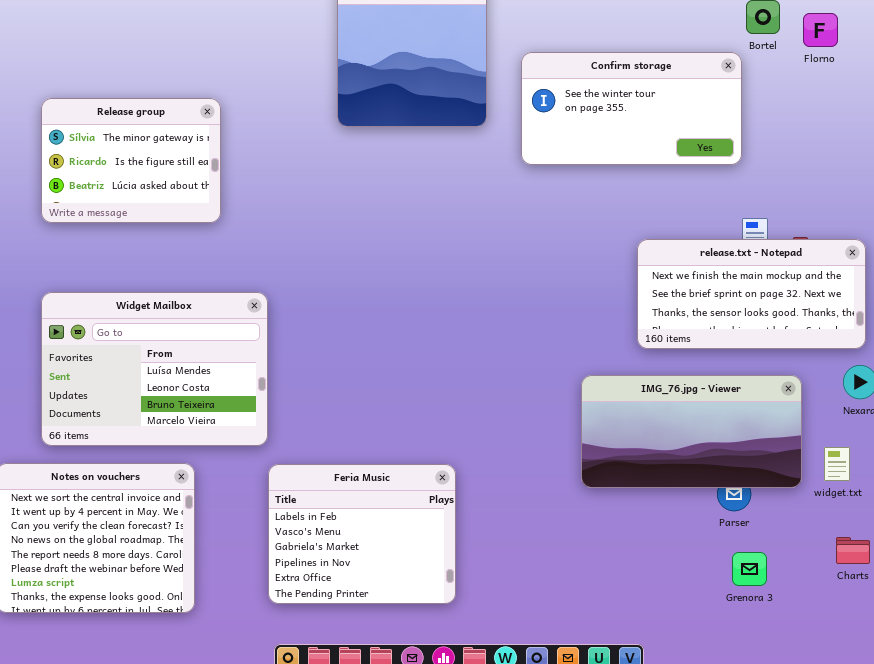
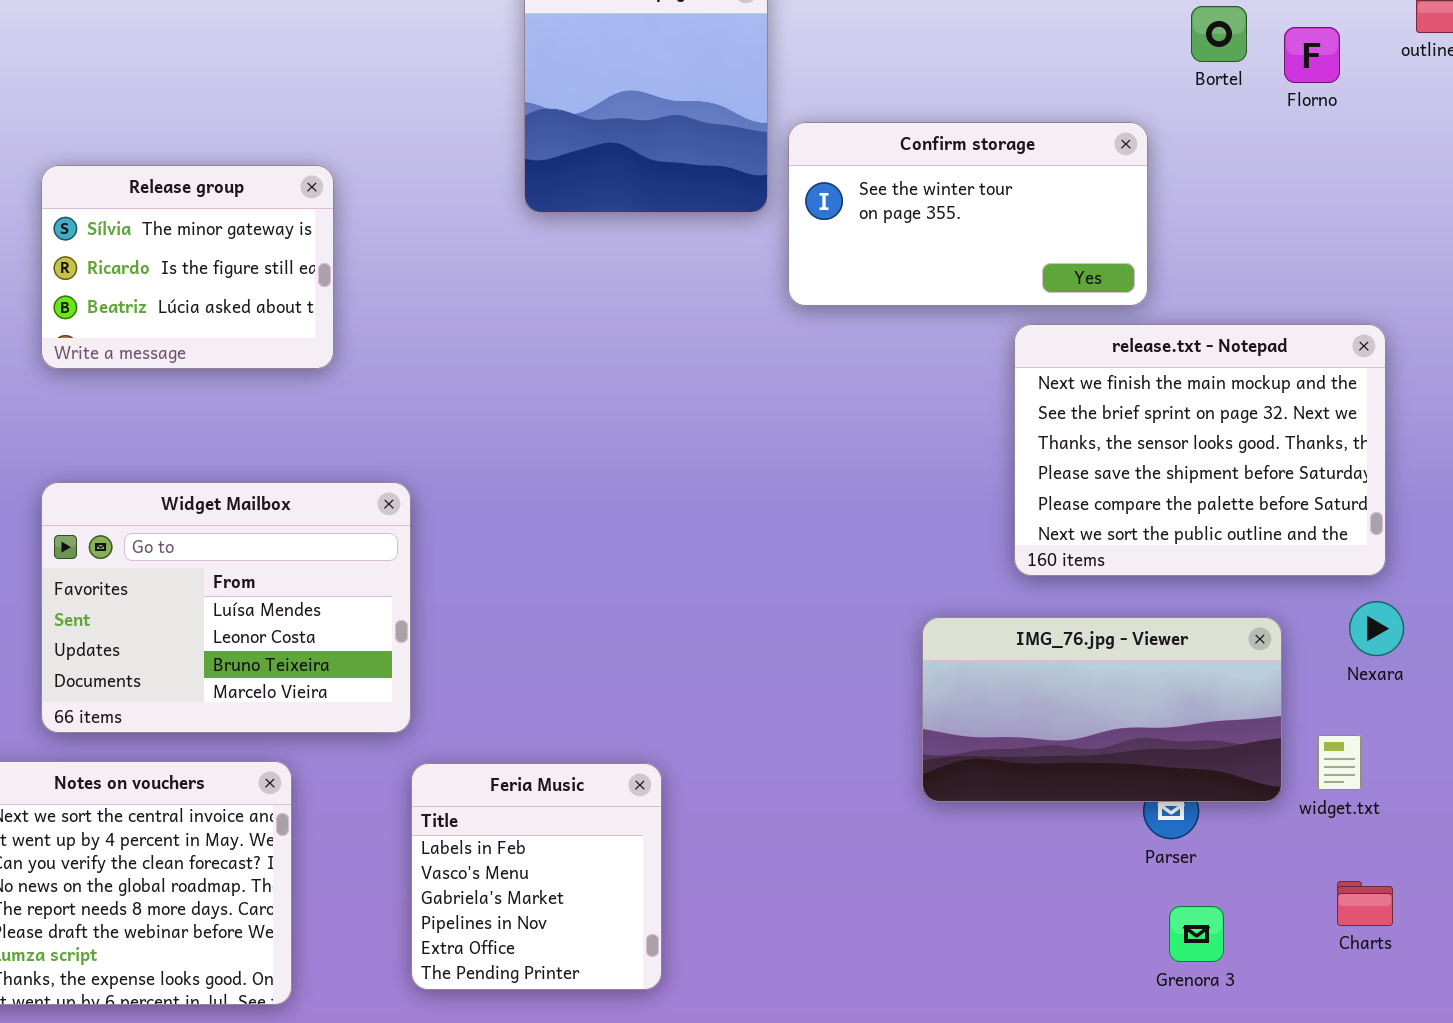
Confirm storage: [521,52,742,165] -> [788,122,1148,306], moved
release.txt - Notepad: [637,239,866,349] -> [1014,324,1386,576], resized
Feria Music: [268,464,456,604] -> [411,763,662,990], resized

